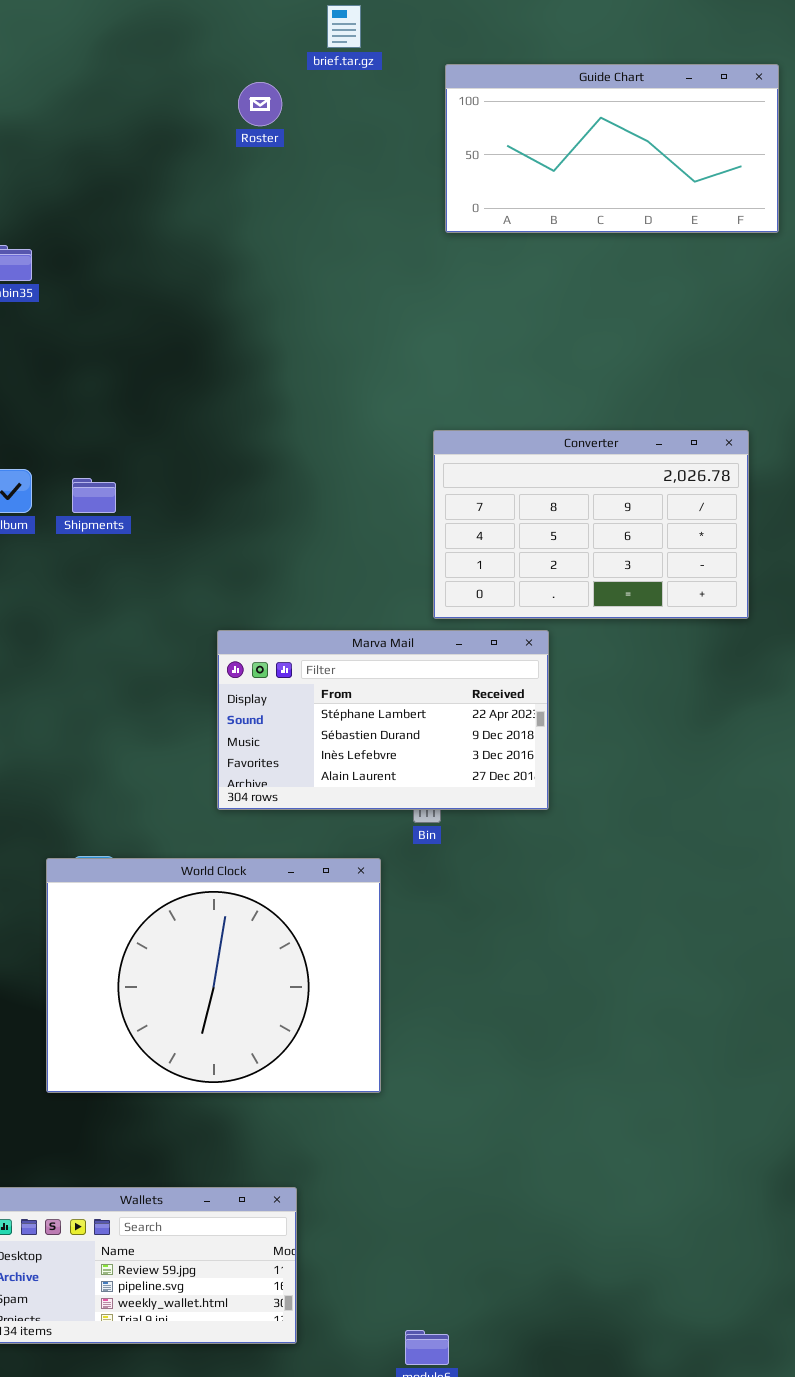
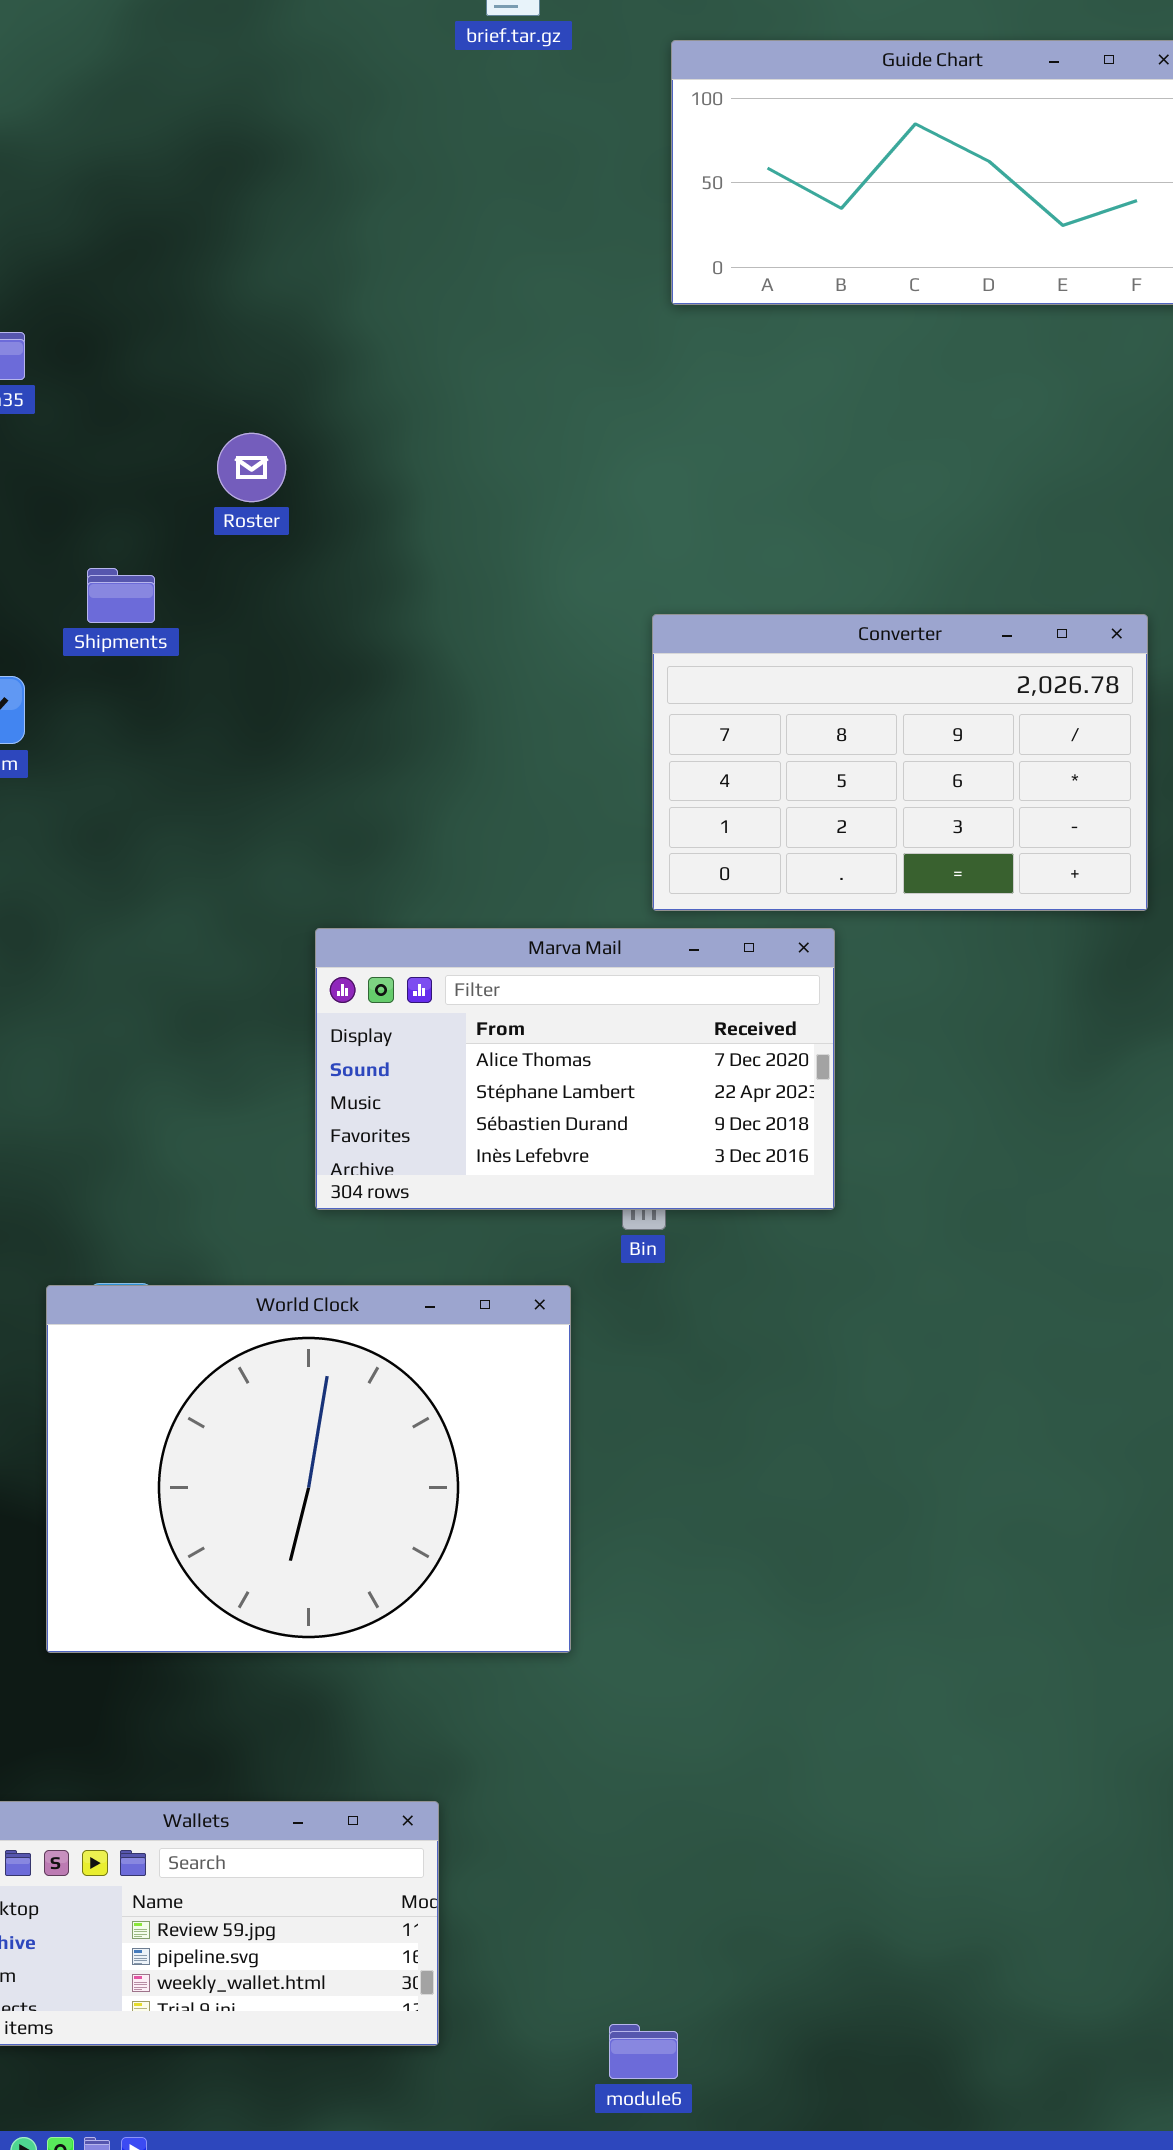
Roster: [238,82,282,126] -> [217,433,286,502], moved
Shipments: [72,478,116,513] -> [87,568,155,623], moved
Marva Mail: [217,630,549,810] -> [315,928,835,1210], scrolled up 1 row

